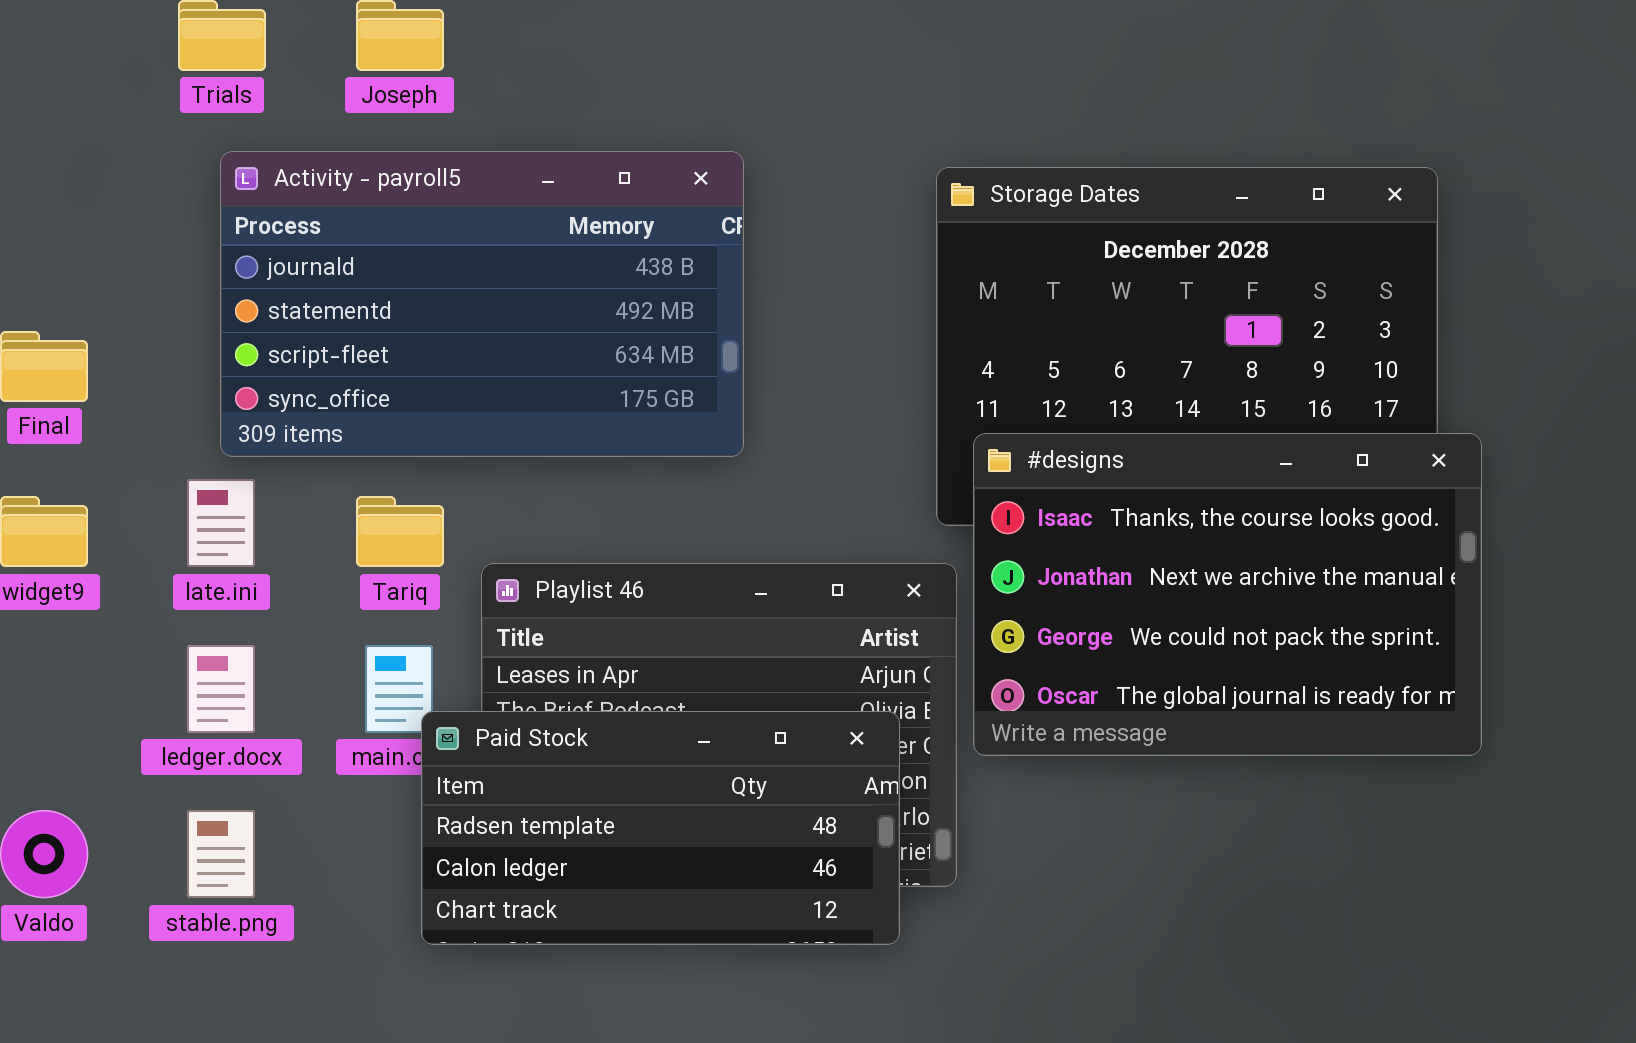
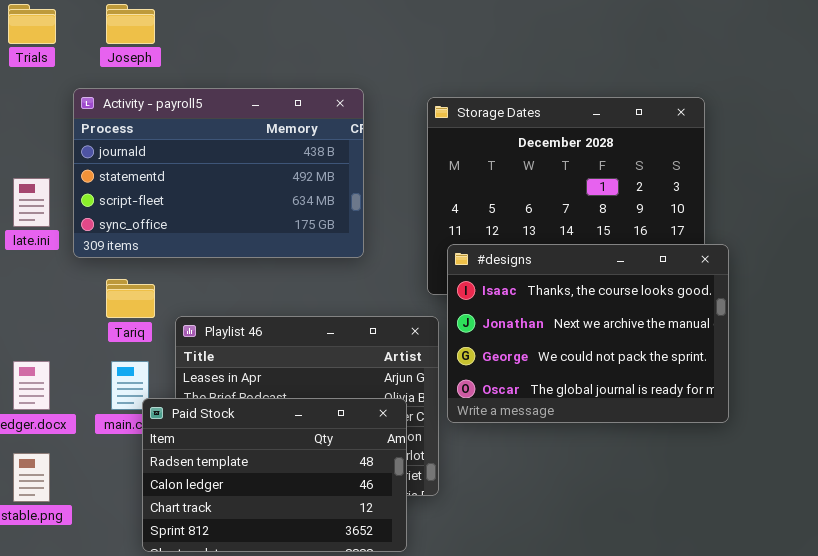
Activity - payroll5: [220,151,744,457] -> [73,88,364,258], moved
late.ini: [187,479,255,567] -> [13,178,50,227], moved
Paid Stock: [421,711,900,945] -> [142,398,407,552], resized

